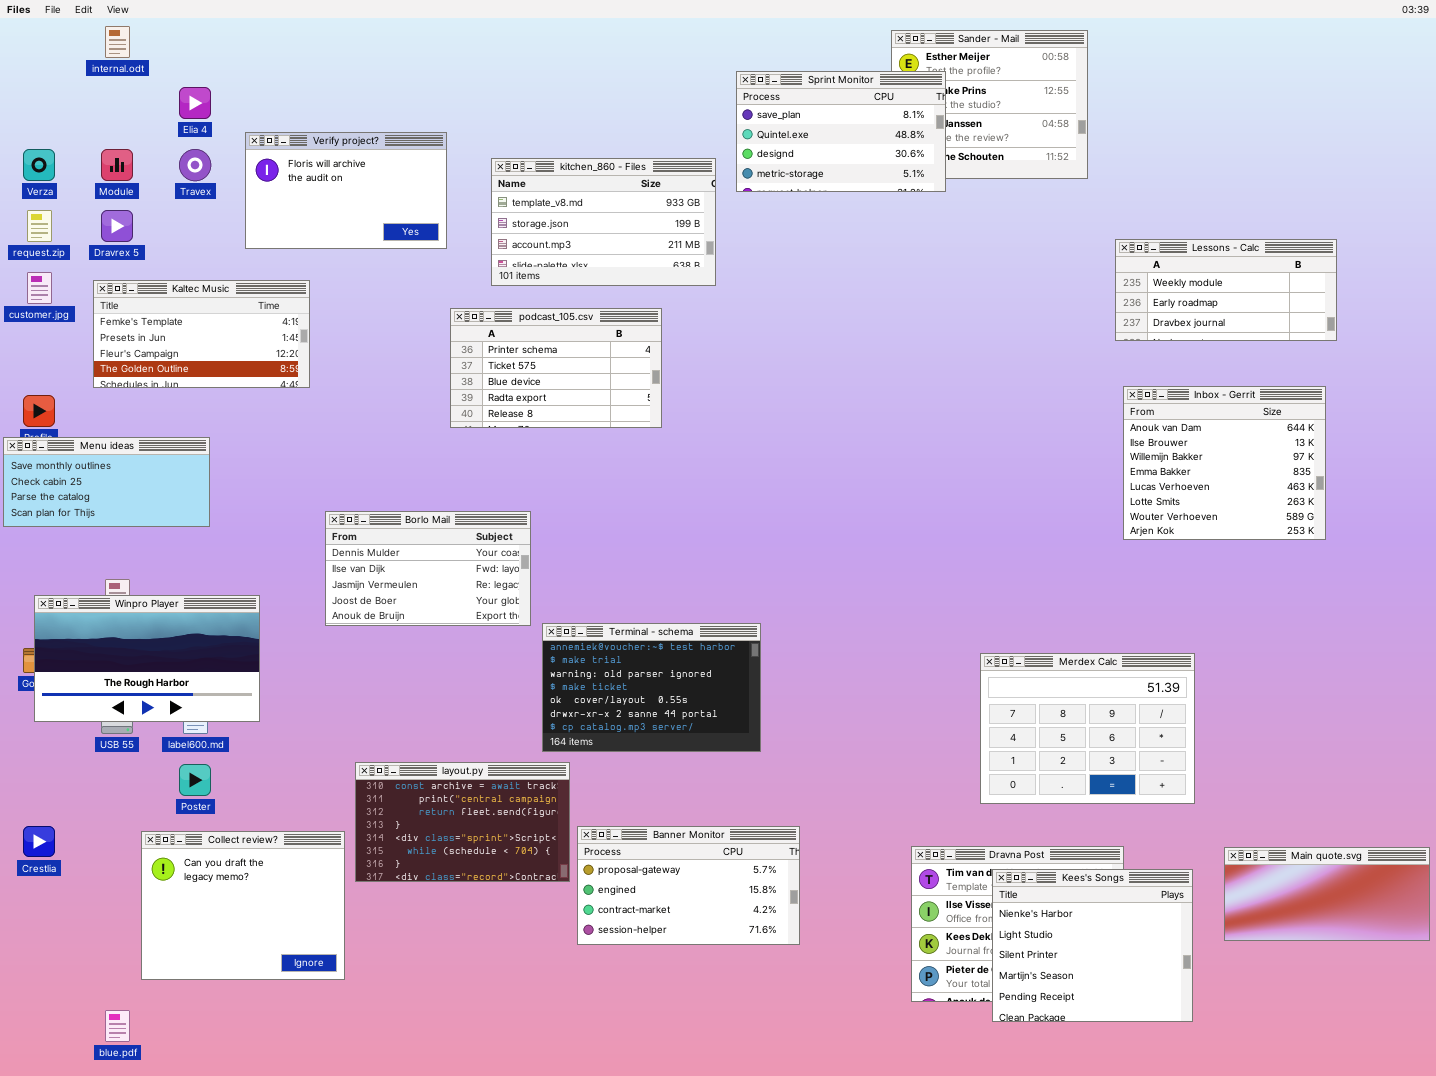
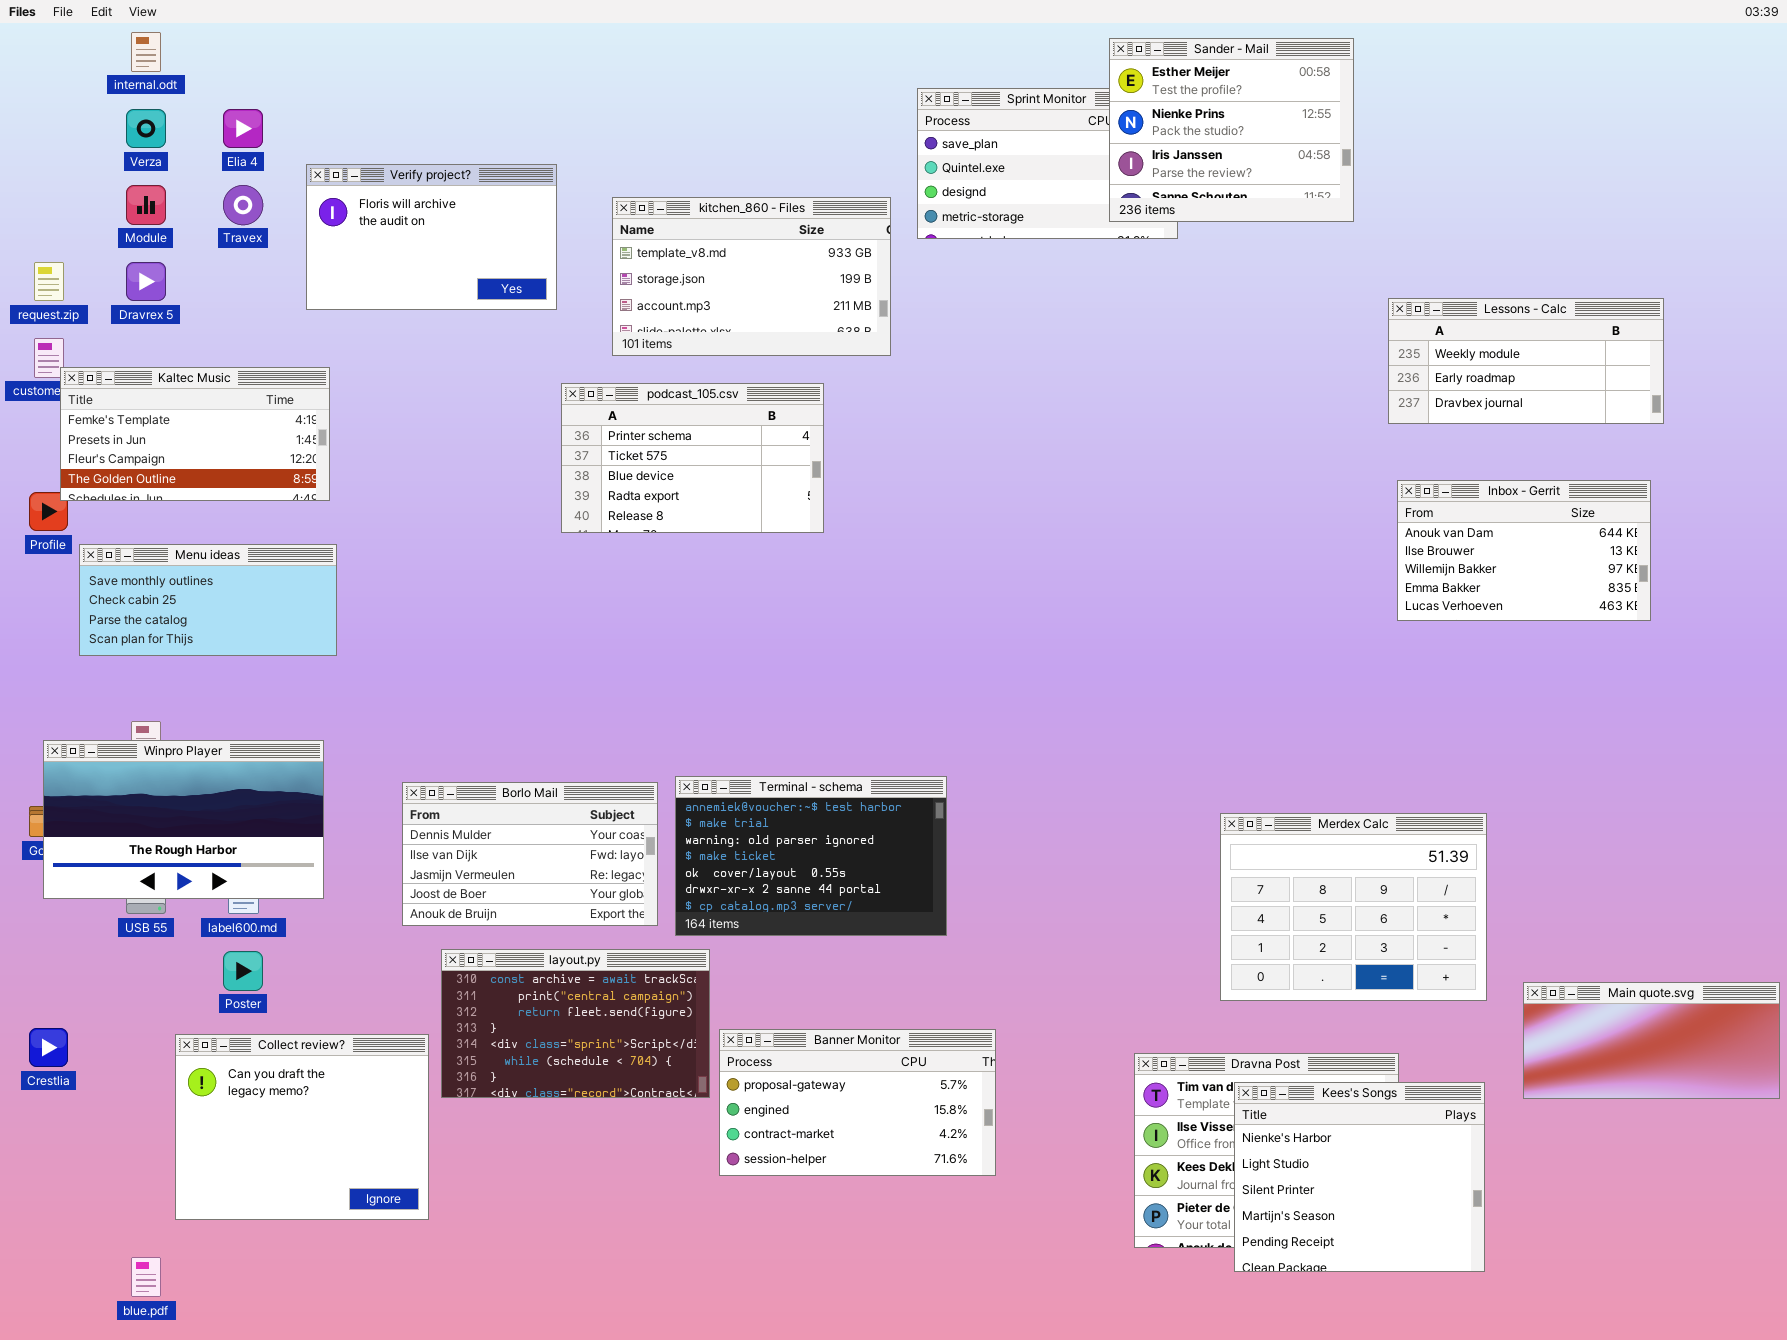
Sander - Mail: [891,30,1088,179] -> [1109,38,1354,222], raised
Verza: [23,149,55,181] -> [126,109,166,148], moved
Kaltec Music: [93,280,310,388] -> [60,367,330,501], moved
Inbox - Gerrit: [1123,386,1326,540] -> [1397,480,1651,621], resized
Menu ideas: [3,437,210,527] -> [79,544,337,656], moved
Borlo Mail: [325,511,531,626] -> [402,782,658,926], moved
Main quote.svg: [1224,847,1430,941] -> [1523,982,1780,1099], moved

